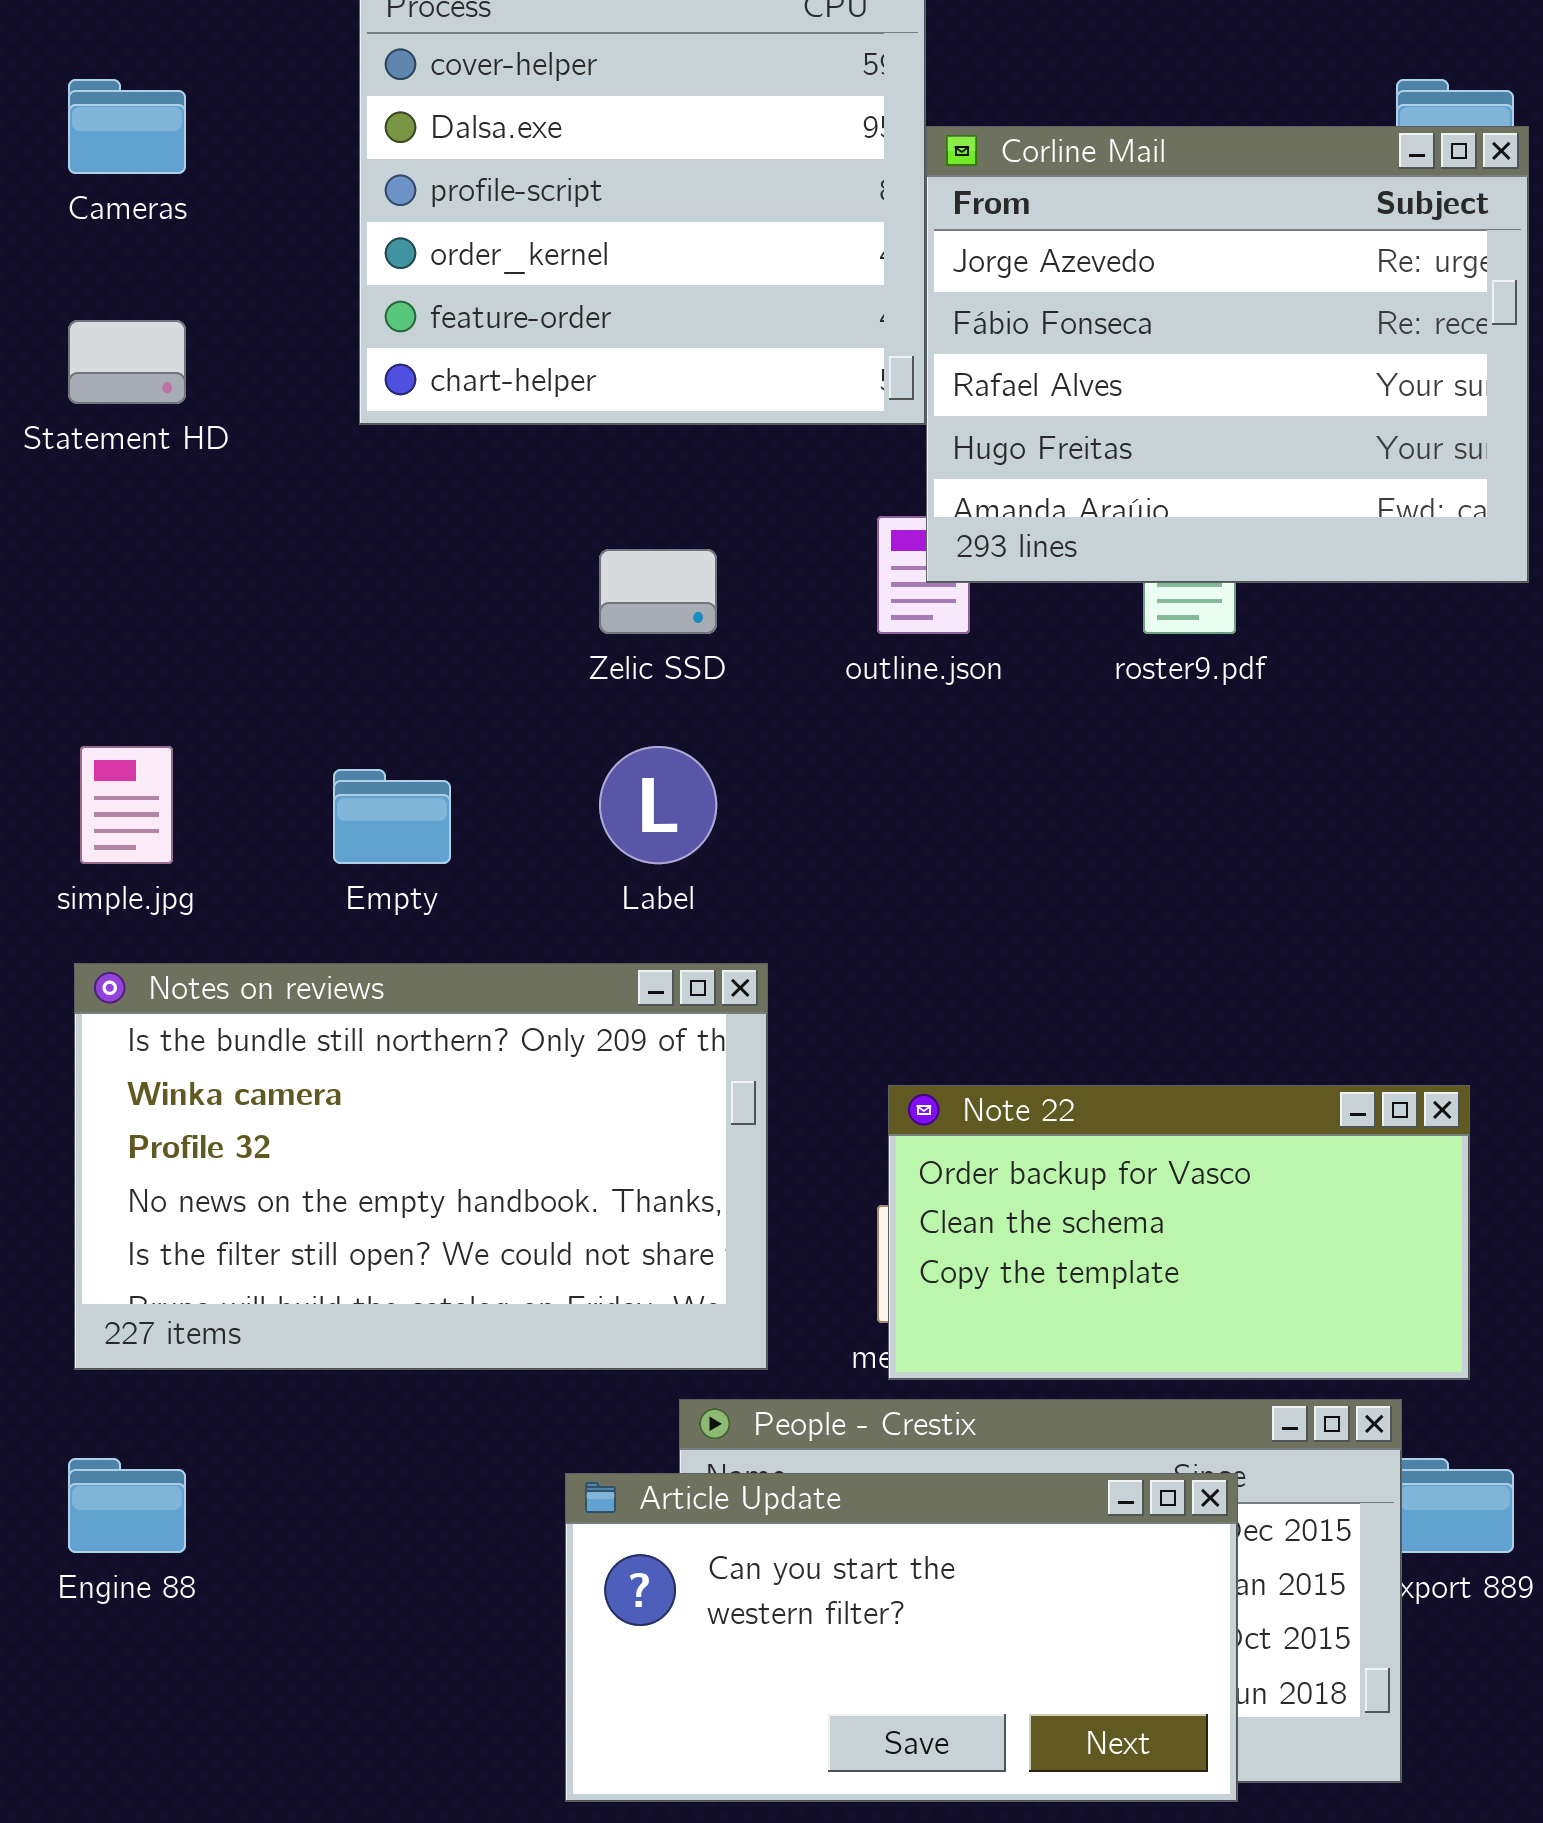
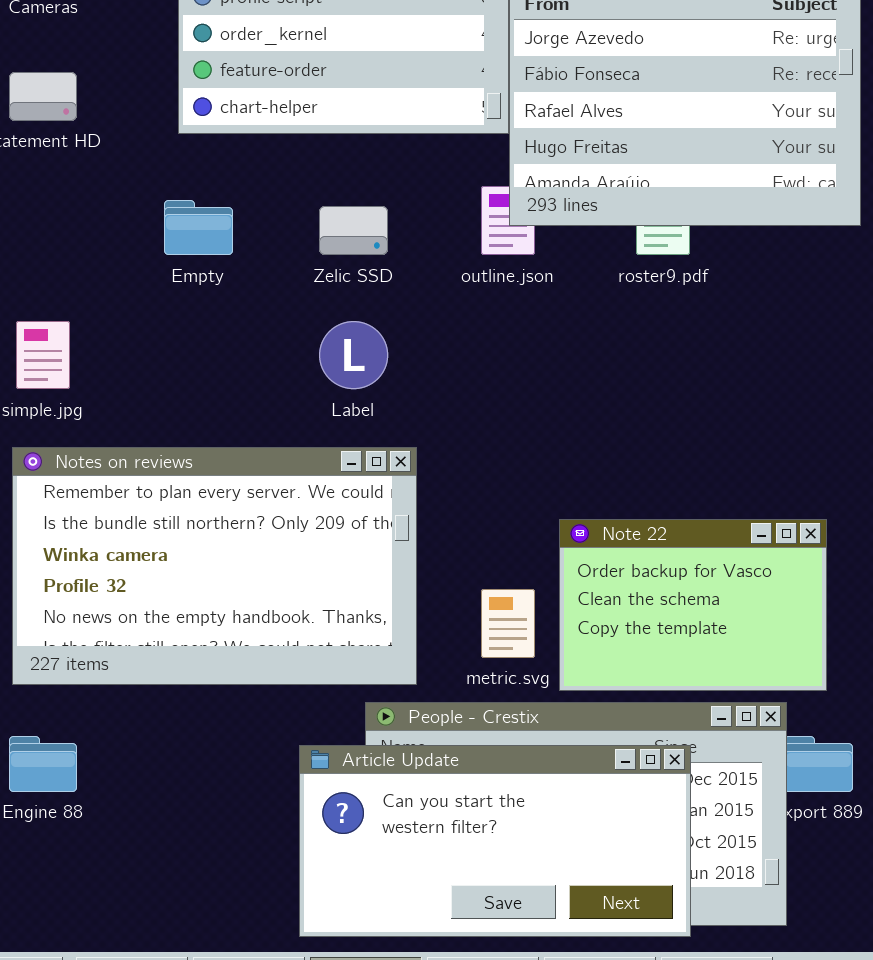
Empty: [333,769,451,864] -> [164,200,233,255], moved
Notes on reviews: [74,963,768,1370] -> [12,447,417,685], scrolled up 1 row
Note 22: [888,1085,1470,1380] -> [559,519,827,691], resized

